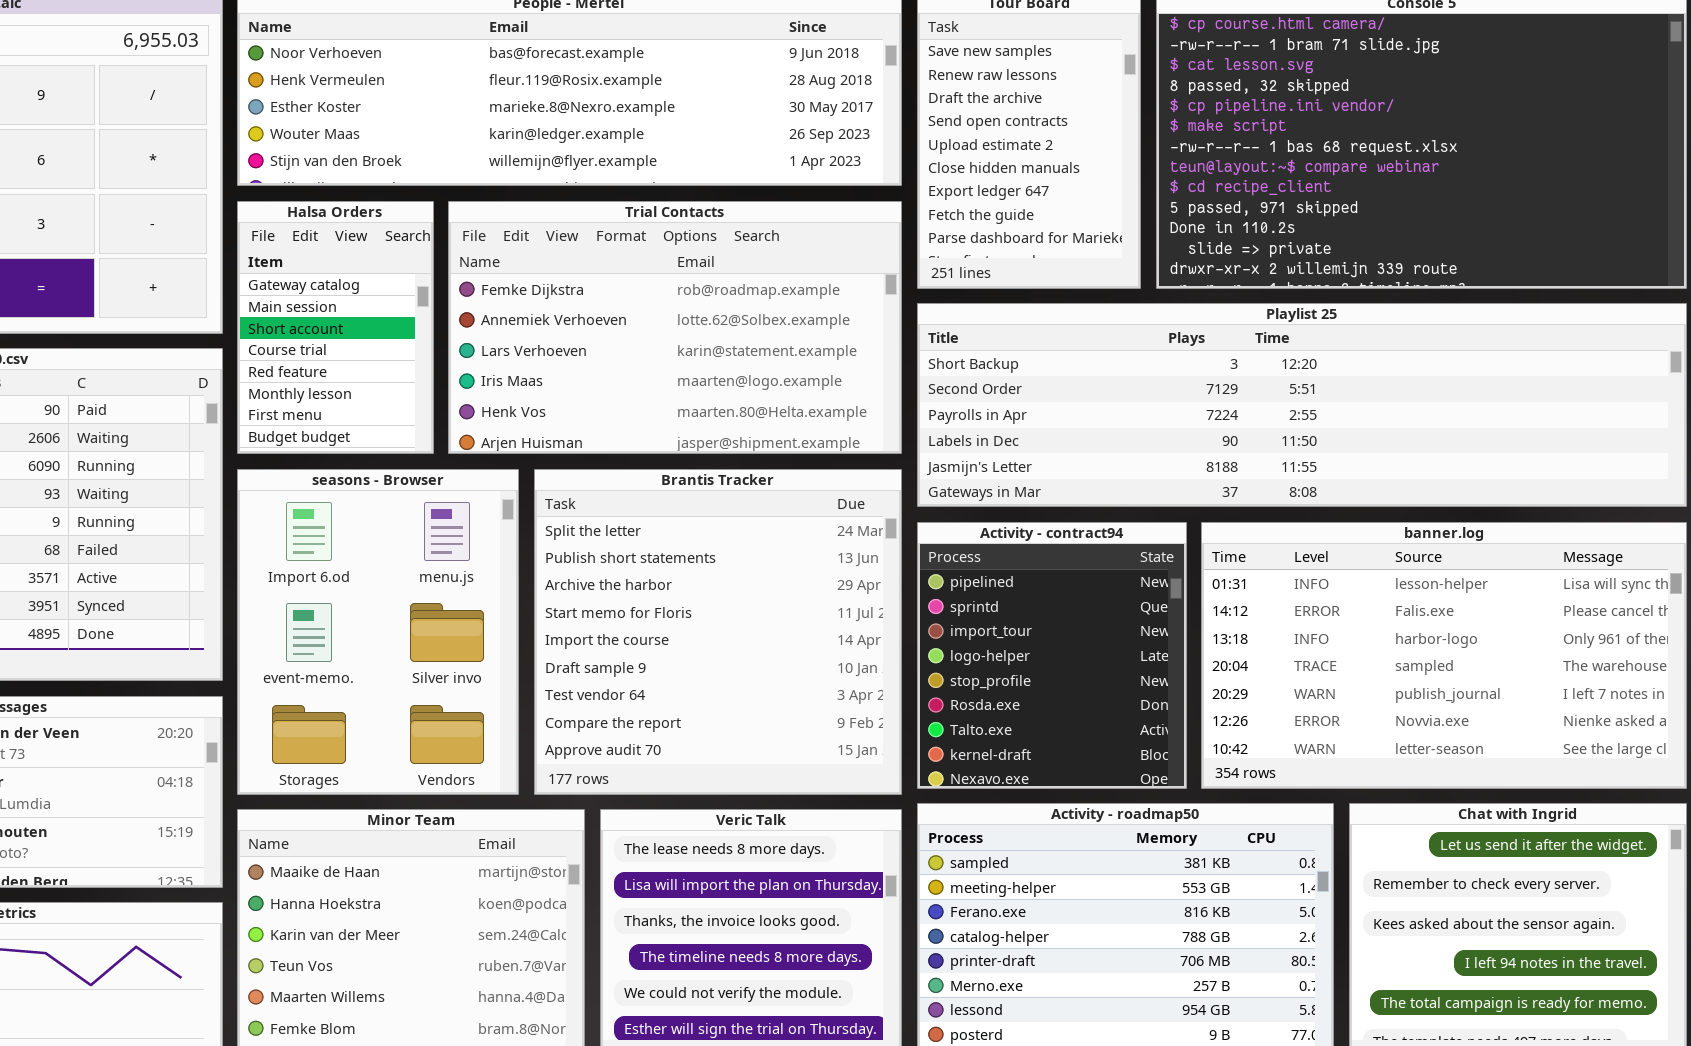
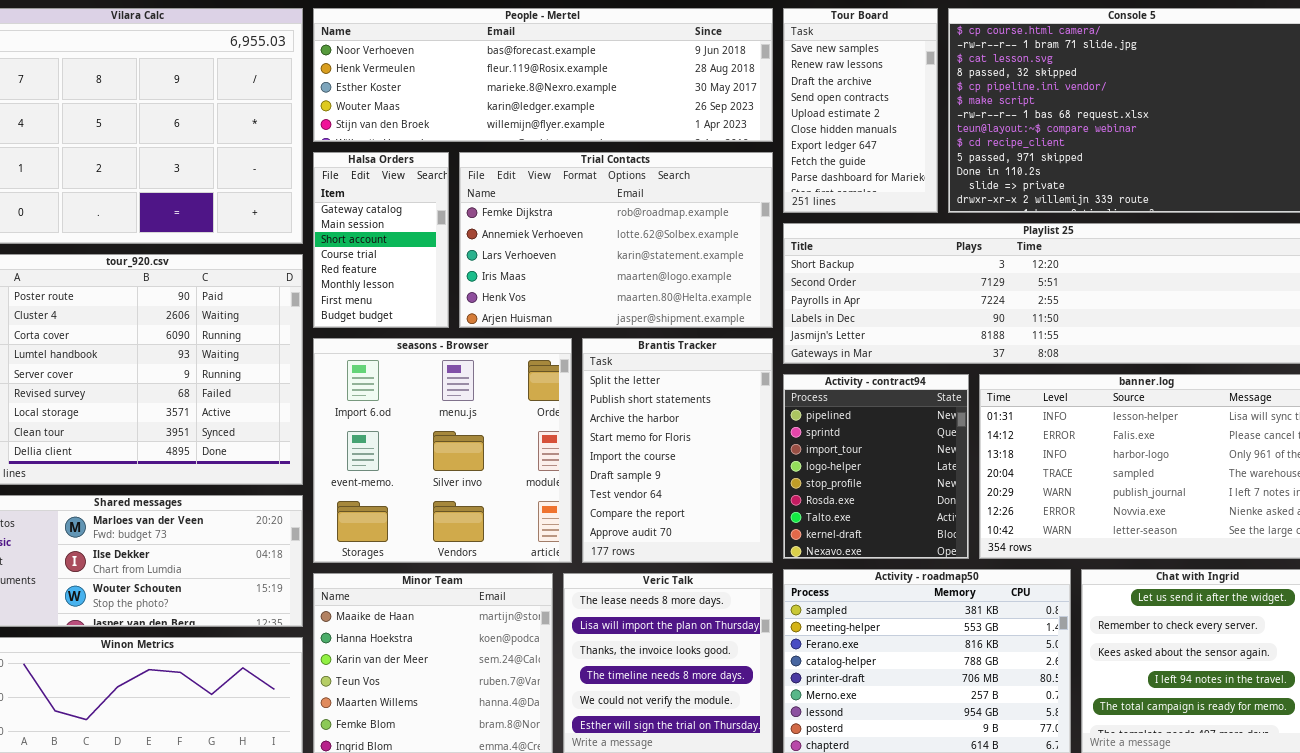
seasons - Browser: [237,469,519,795] -> [313,338,572,563], resized
Brantis Tracker: [534,469,902,795] -> [582,338,773,563], resized

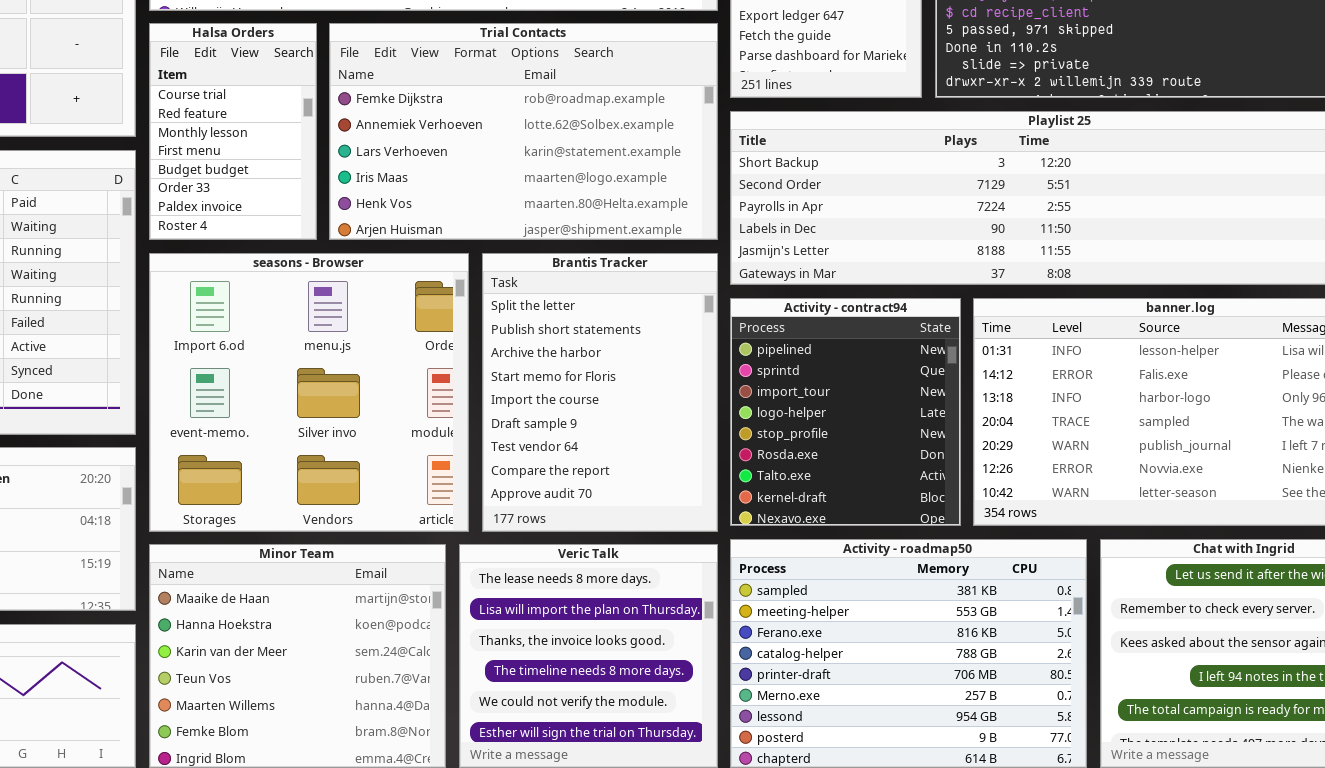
Halsa Orders: [313,152,449,328] -> [149,23,317,240], scrolled down 3 rows

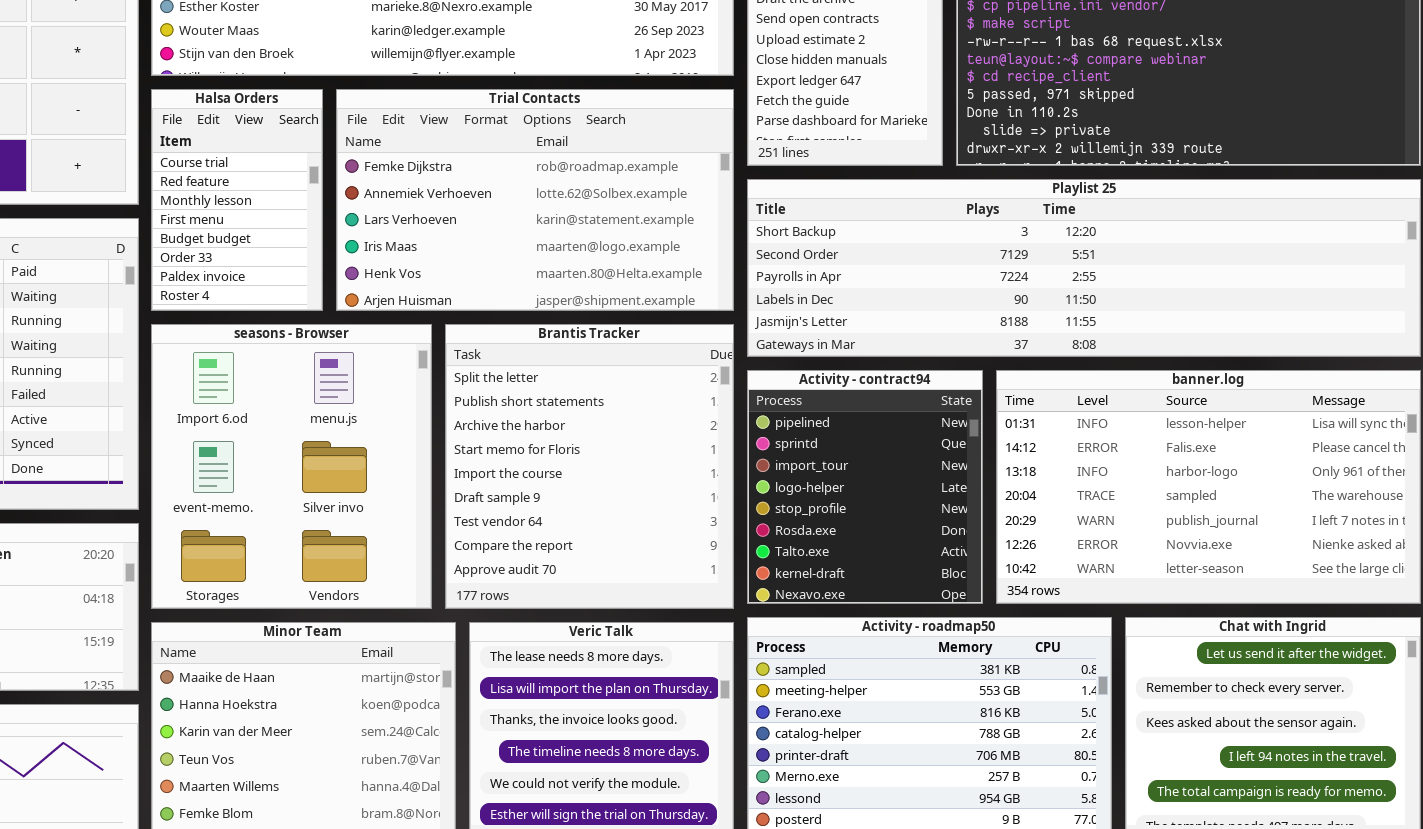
seasons - Browser: [149,253,469,532] -> [151,324,432,609], resized
Brantis Tracker: [482,253,718,532] -> [445,324,734,609], resized

